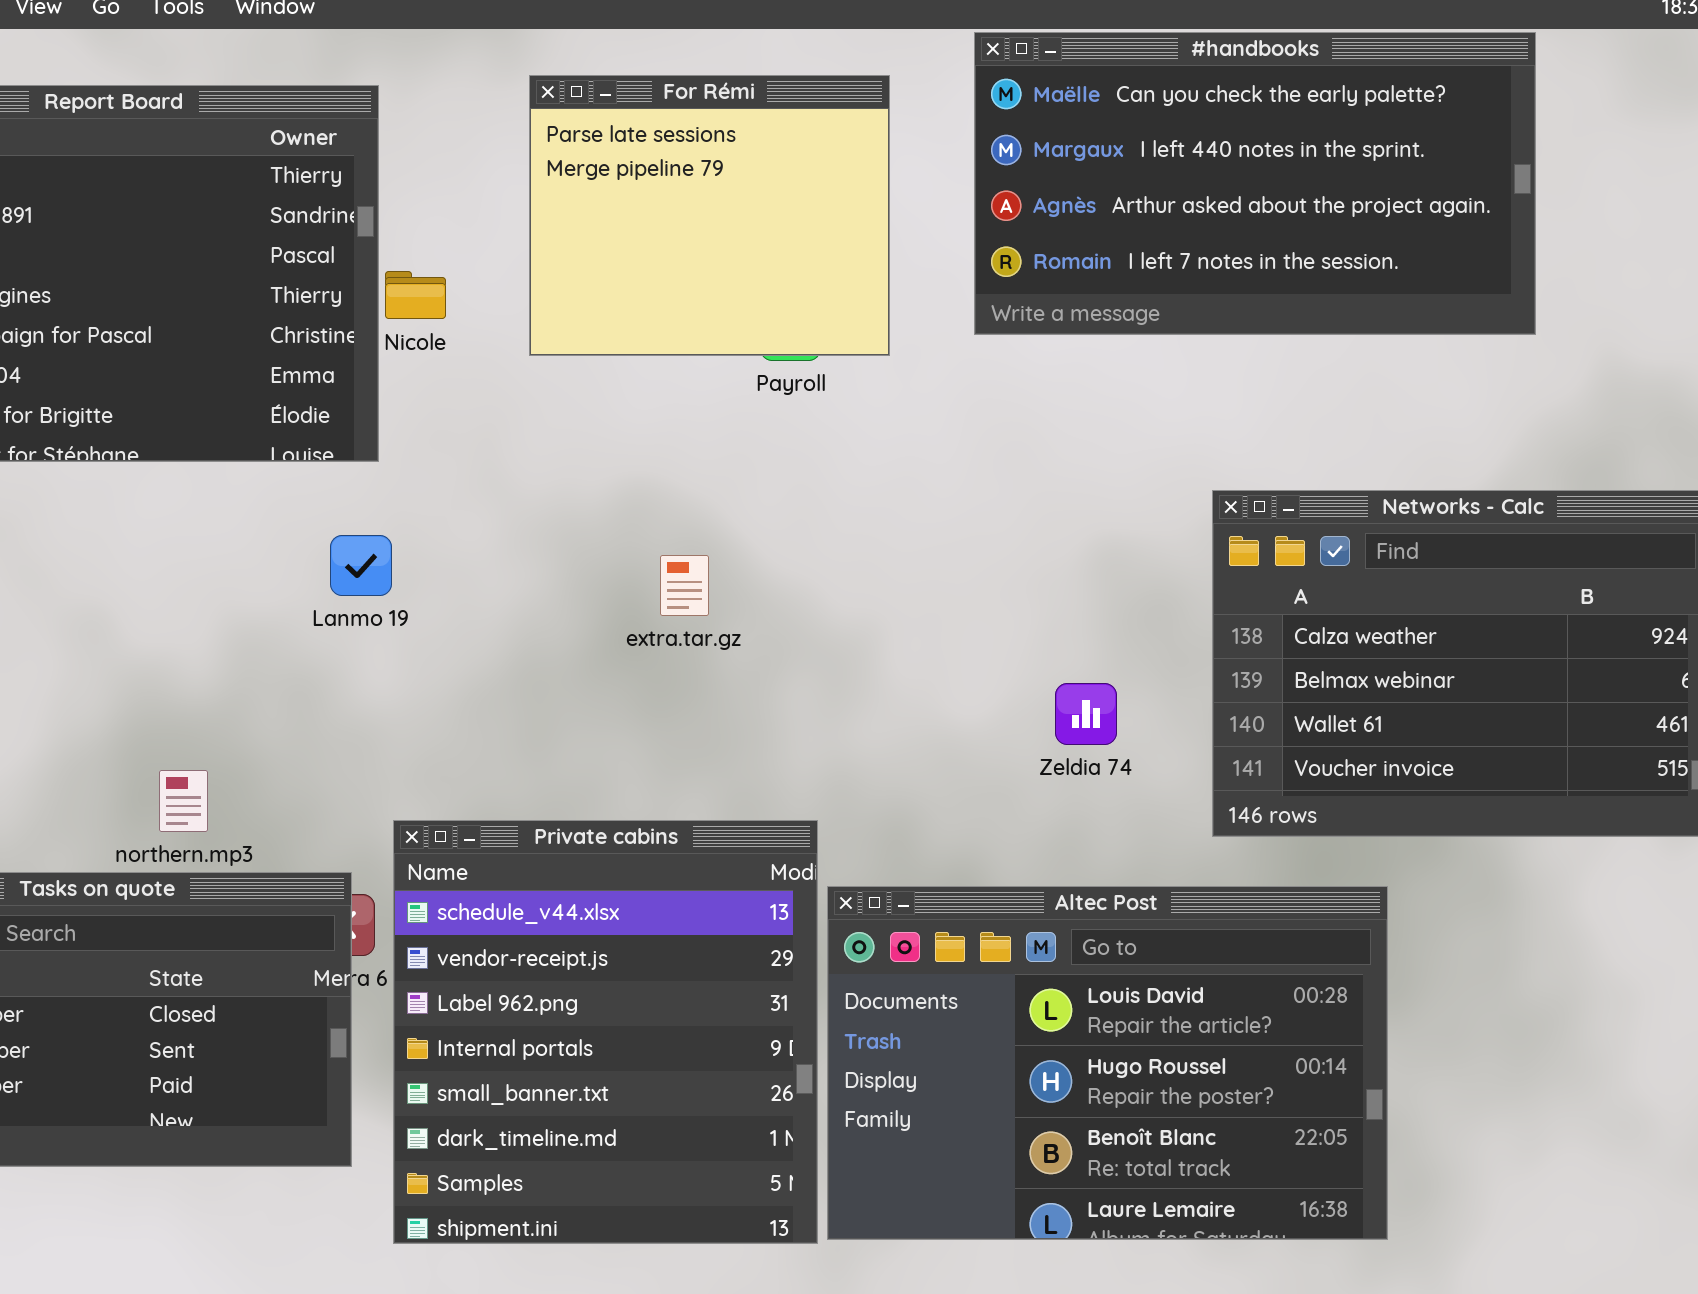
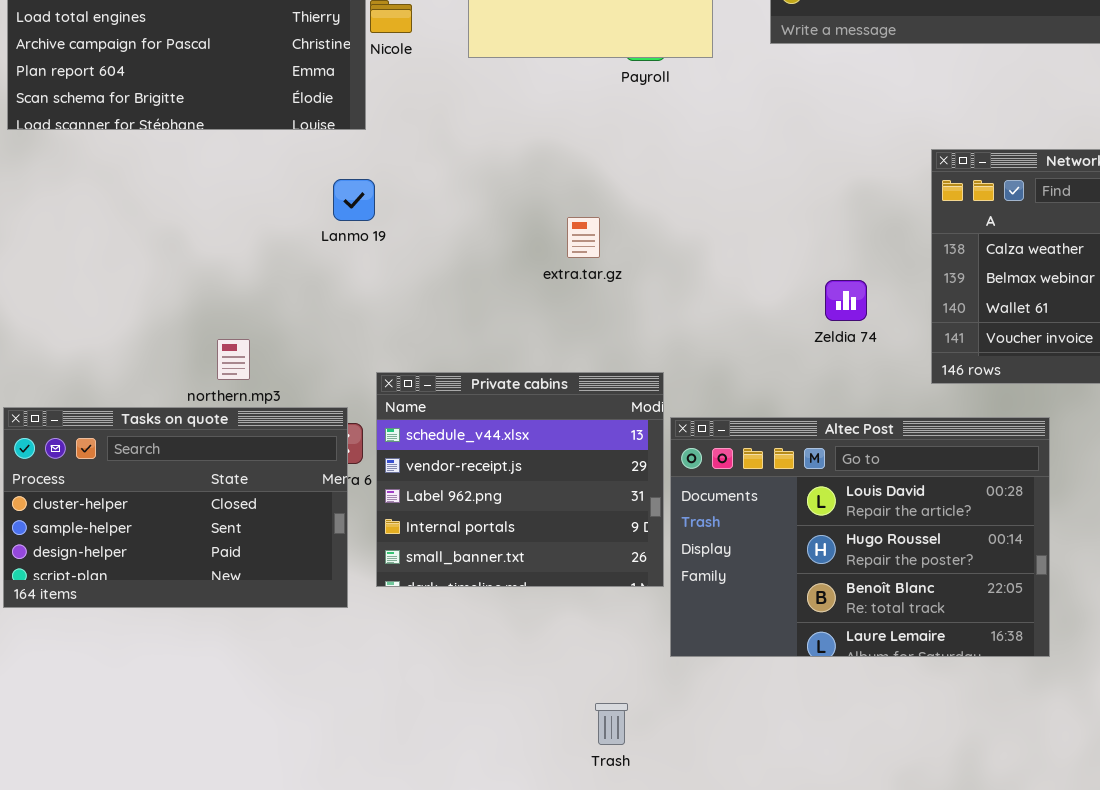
extra.tar.gz: [660,555,709,616] -> [567,217,600,258], moved
Private cabins: [393,820,818,1244] -> [376,372,664,587], resized

